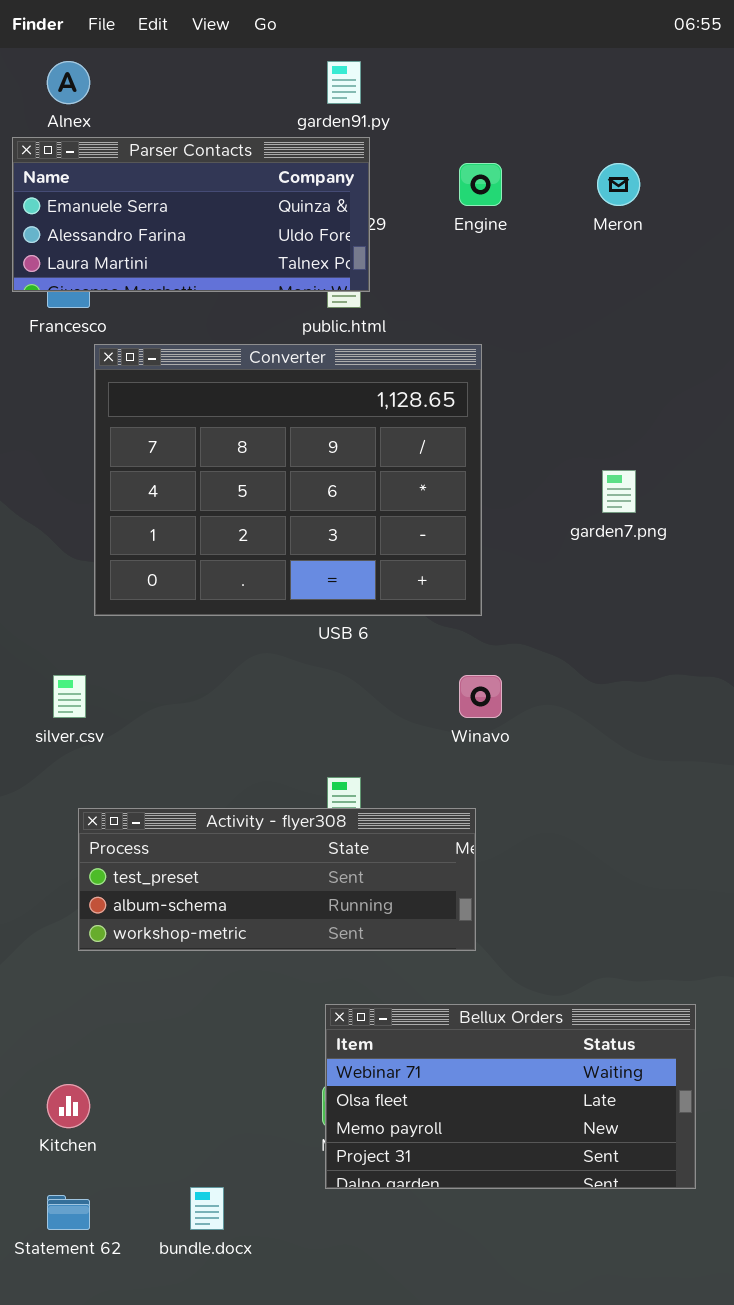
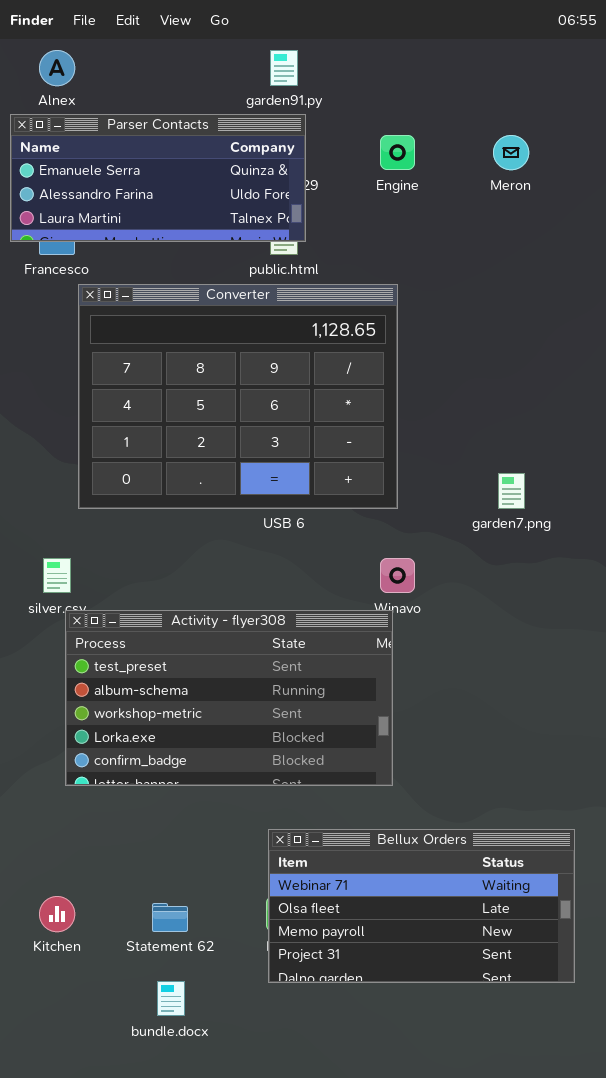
garden7.png: [602,470,636,513] -> [498,473,525,509], moved
Activity - flyer308: [78,808,476,951] -> [65,610,393,786], resized
Statement 62: [47,1195,90,1230] -> [152,903,188,932], moved

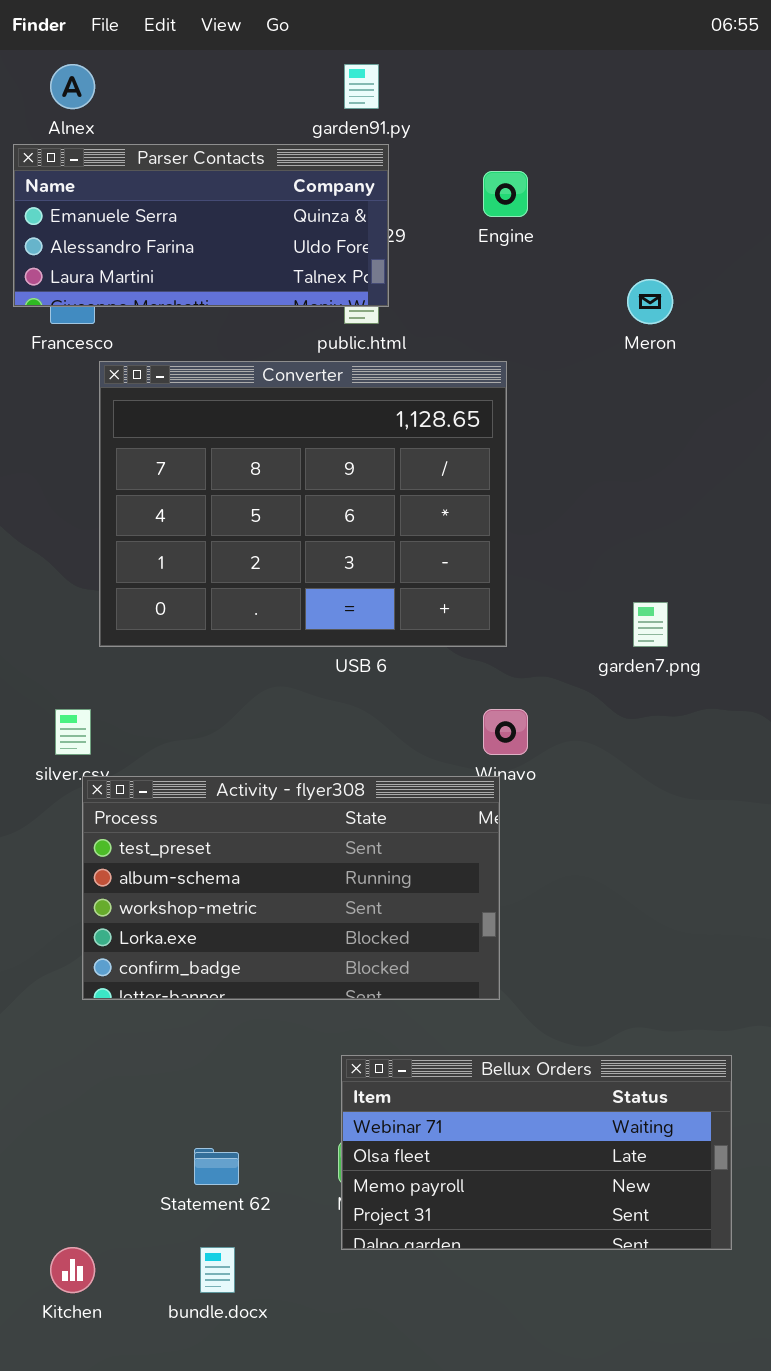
Meron: [493,135,529,170] -> [627,279,673,324], moved
Kitchen: [39,896,75,932] -> [50,1247,95,1293], moved

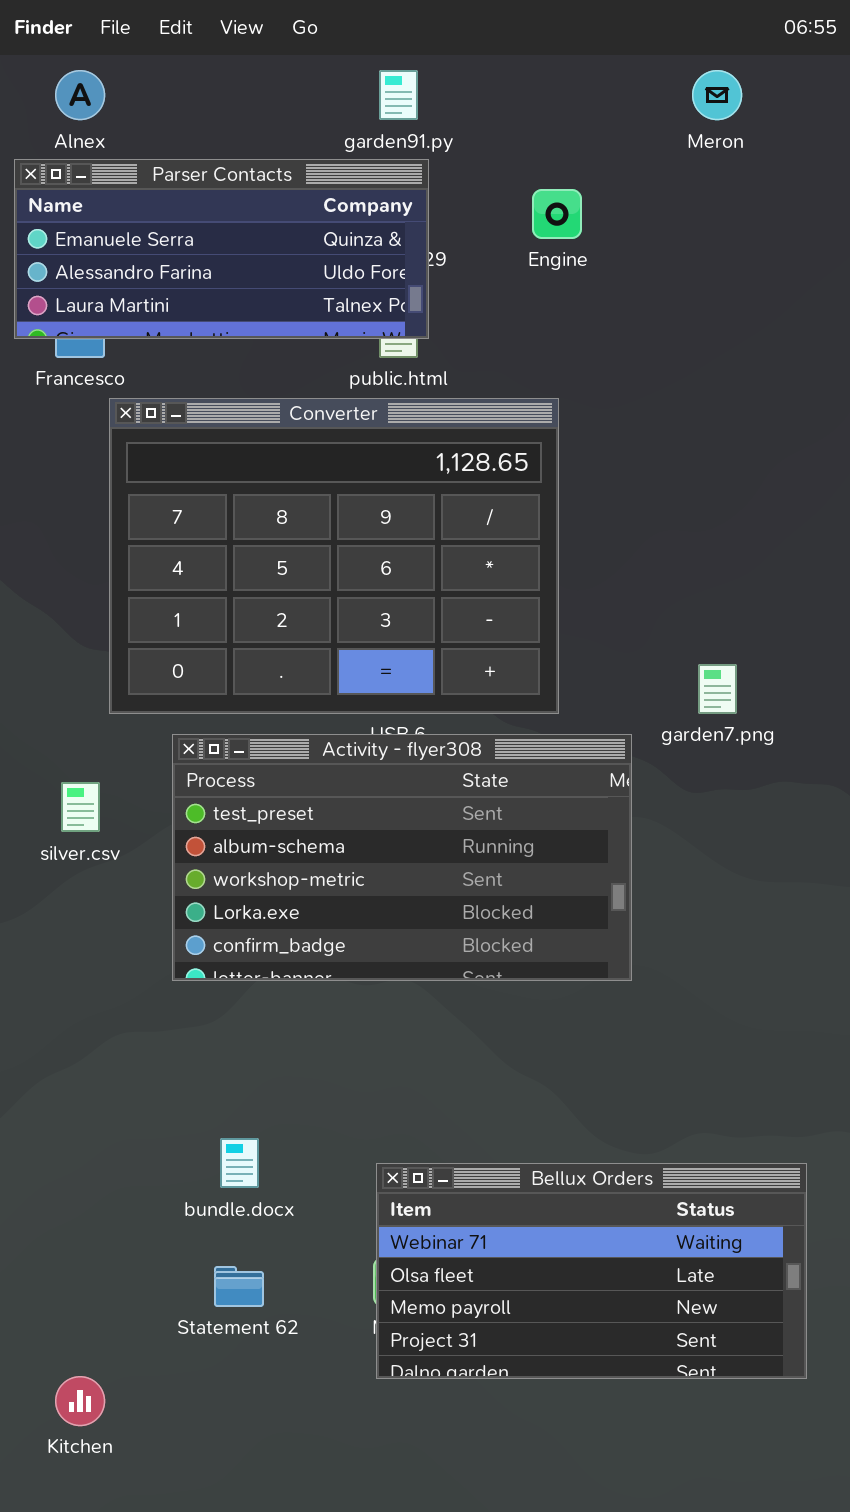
Meron: [627,279,673,324] -> [692,70,742,120], moved
Activity - flyer308: [82,776,500,1000] -> [172,734,632,981], moved
bundle.docx: [200,1247,235,1293] -> [220,1138,259,1188], moved

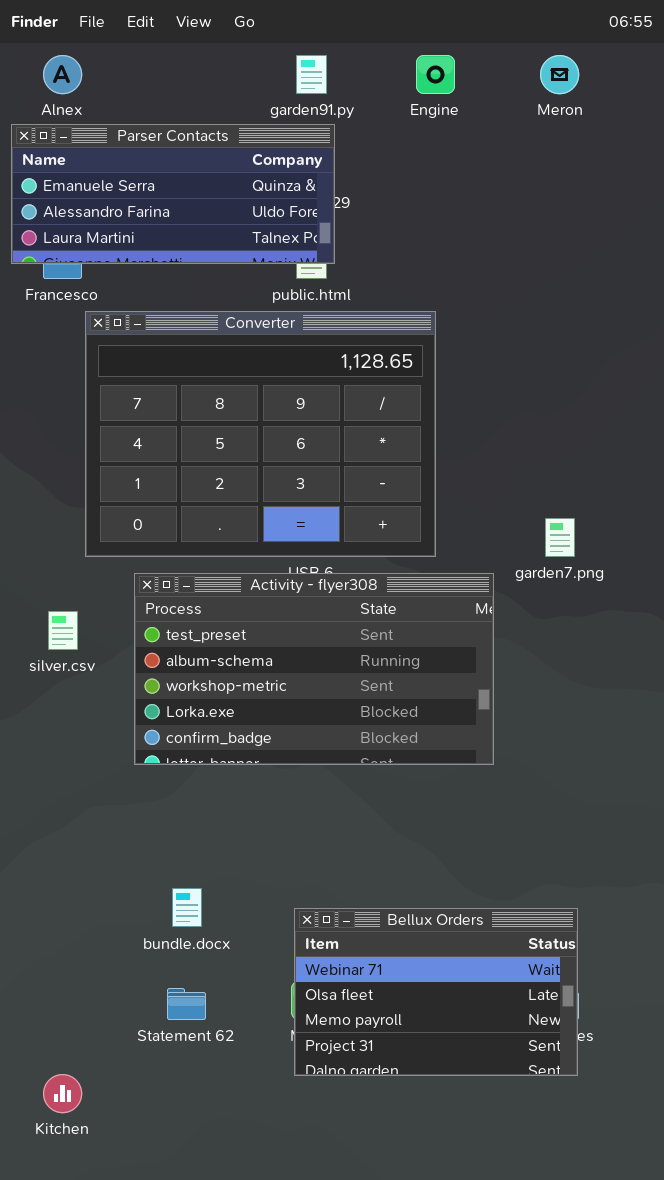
Engine: [532,189,582,239] -> [416,55,455,94], moved
Bellux Orders: [376,1163,807,1379] -> [294,908,578,1076], resized

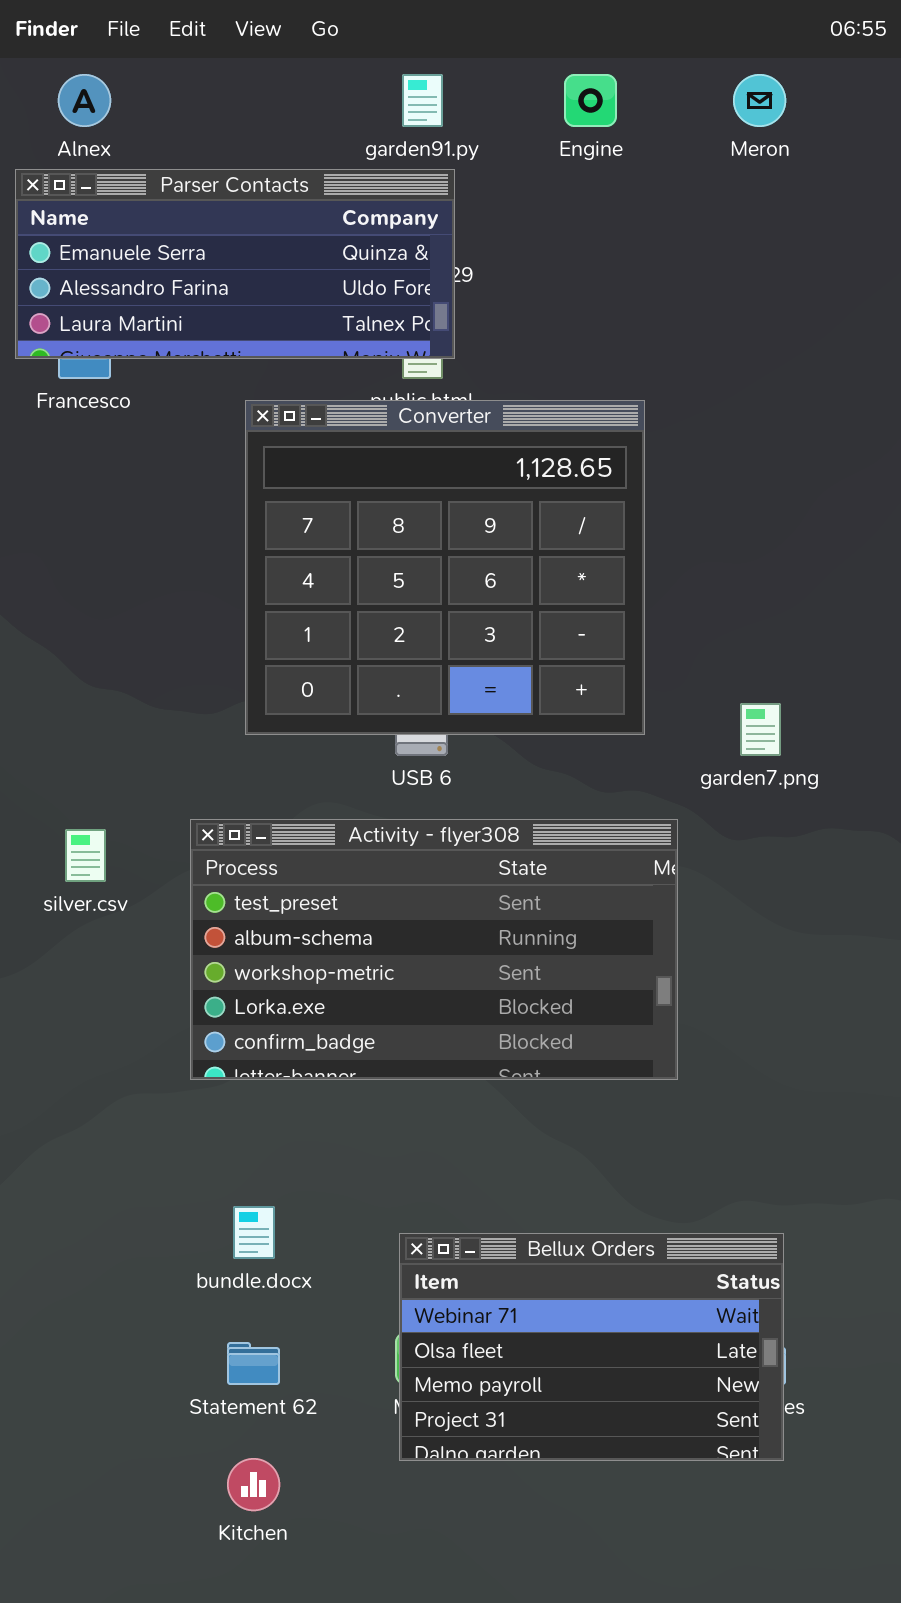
Converter: [85,311,436,557] -> [245,400,645,735], moved, resized
Activity - flyer308: [134,573,494,765] -> [190,819,678,1080], moved
Kitchen: [43,1074,82,1113] -> [227,1458,280,1511], moved

